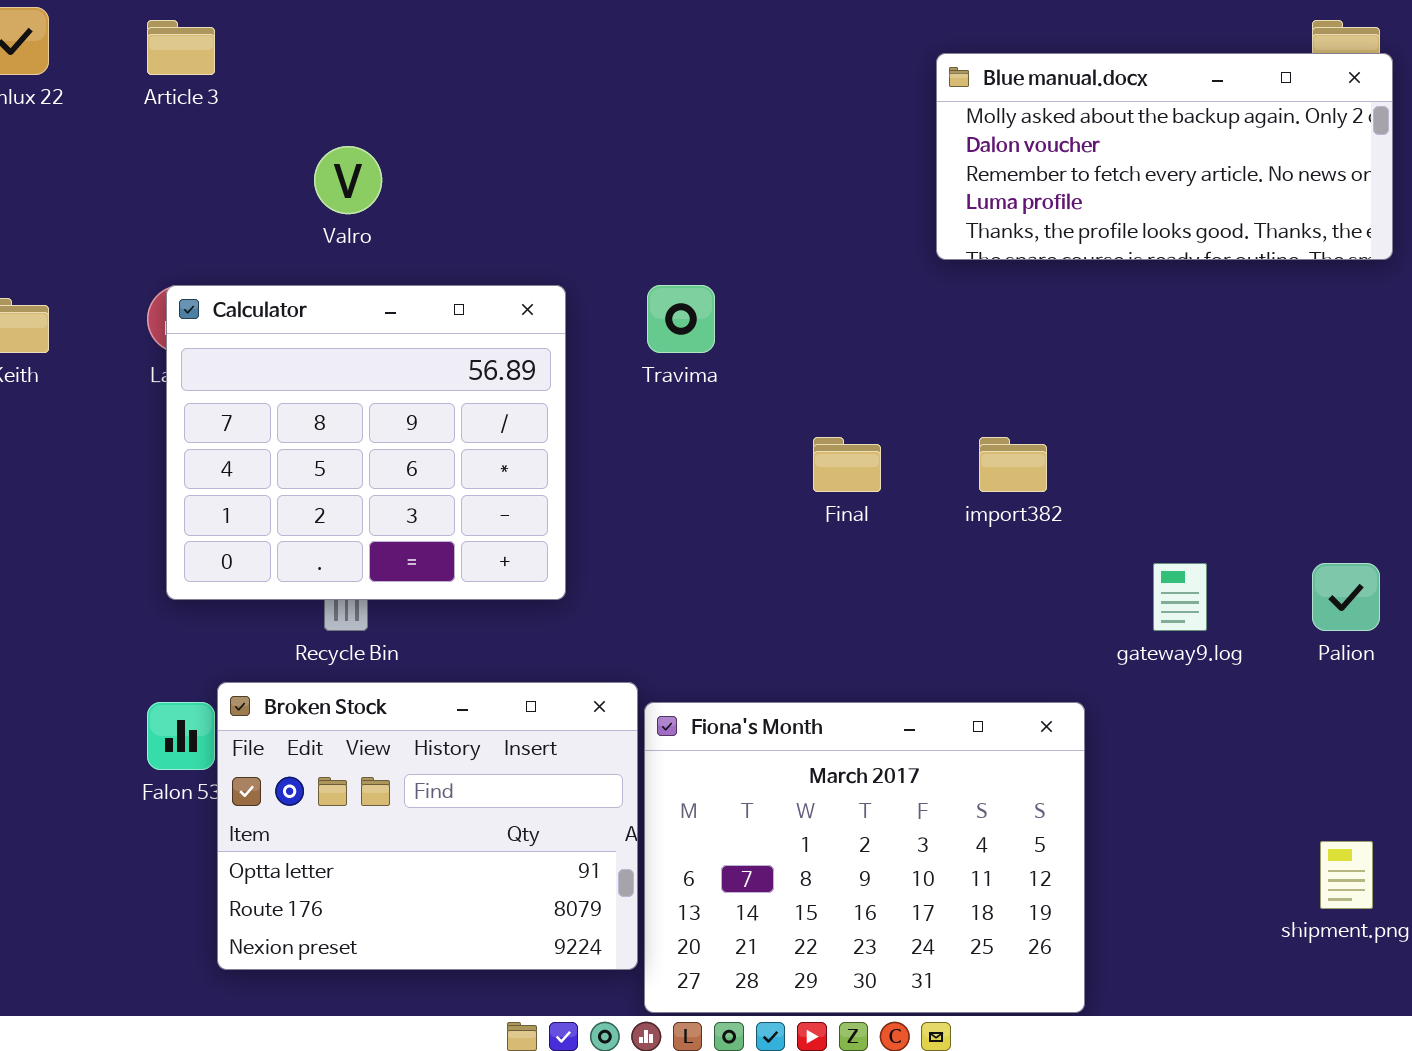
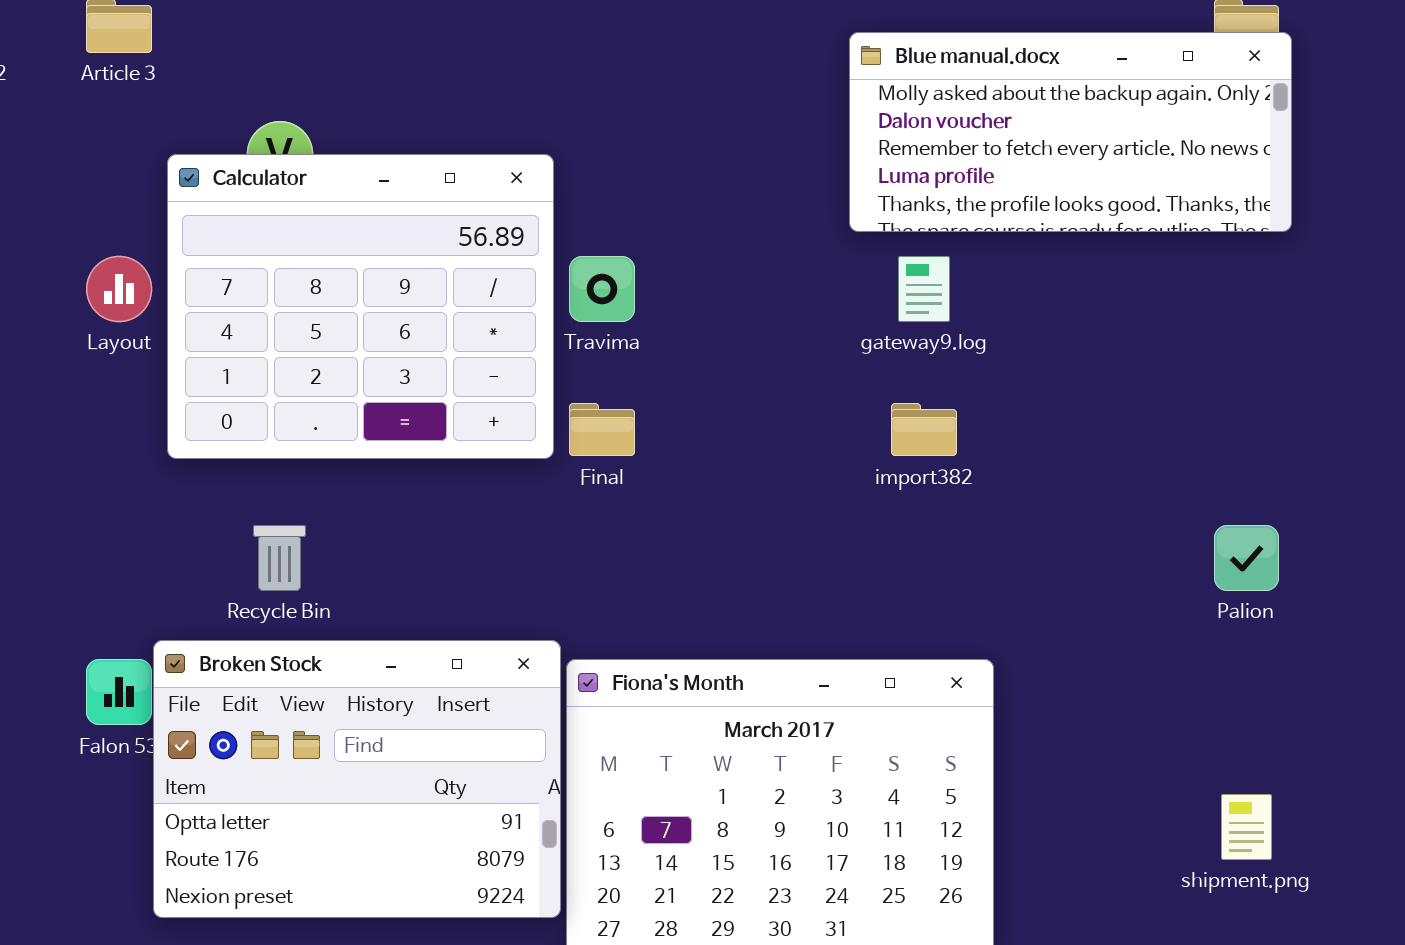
Calculator: [166,285,566,600] -> [167,154,554,459], moved
Final: [813,437,881,492] -> [569,403,635,456], moved
gateway9.log: [1153,563,1207,631] -> [898,256,950,322], moved

